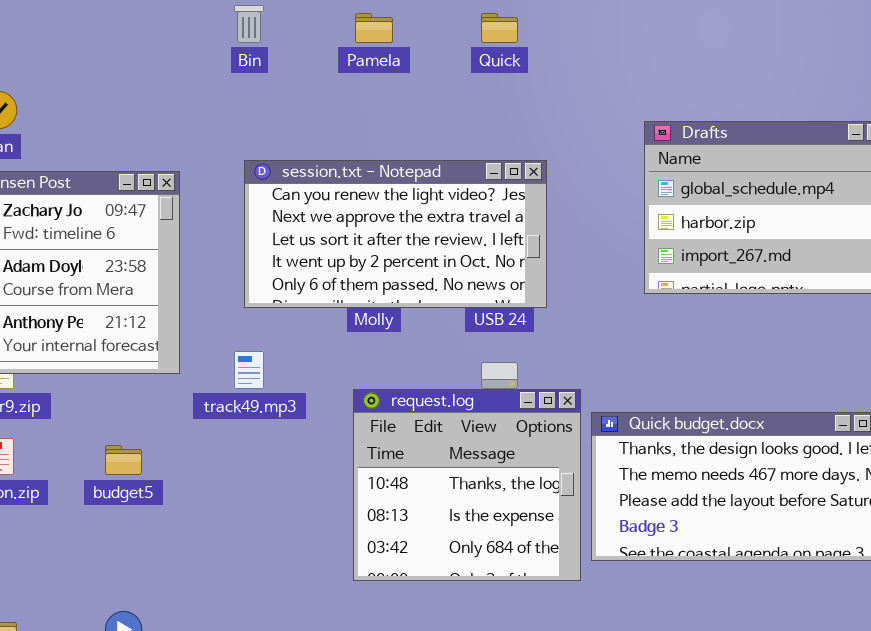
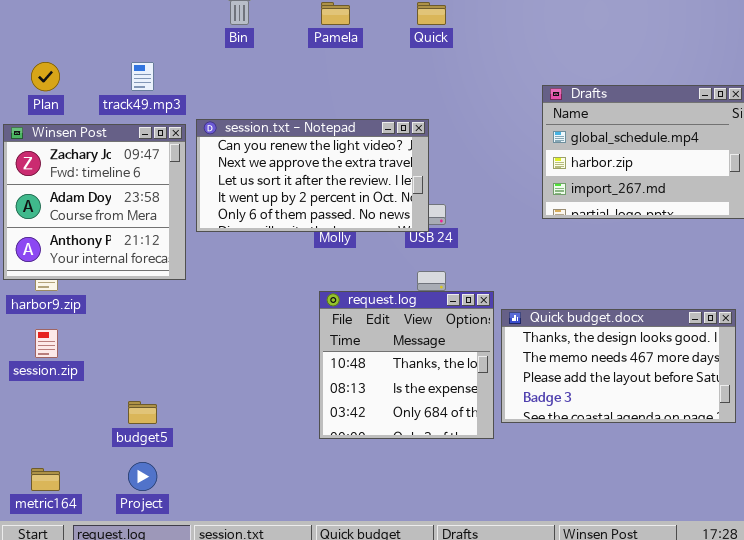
session.txt - Notepad: [244,160,547,308] -> [196,119,429,232], moved
track49.mp3: [234,351,264,389] -> [131,62,154,91], moved
budget5: [105,445,142,475] -> [128,401,157,424], moved

